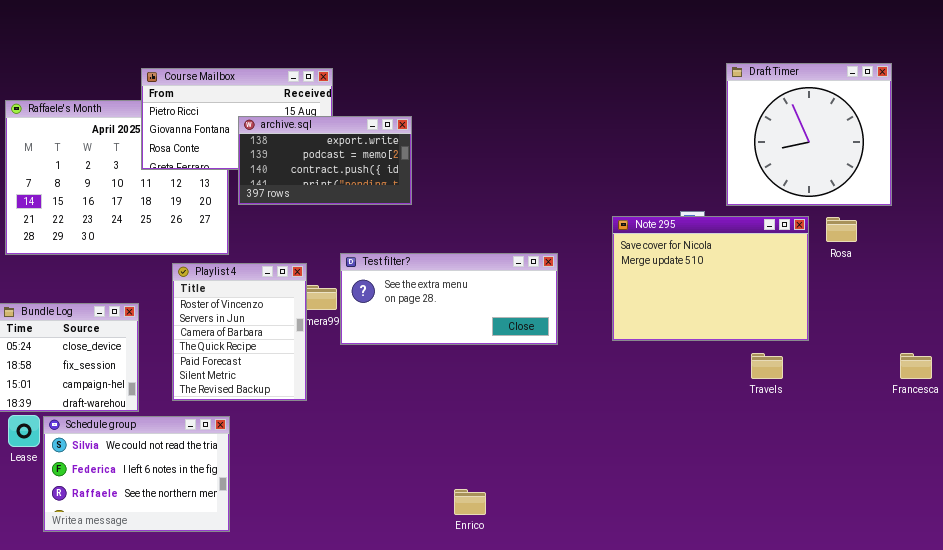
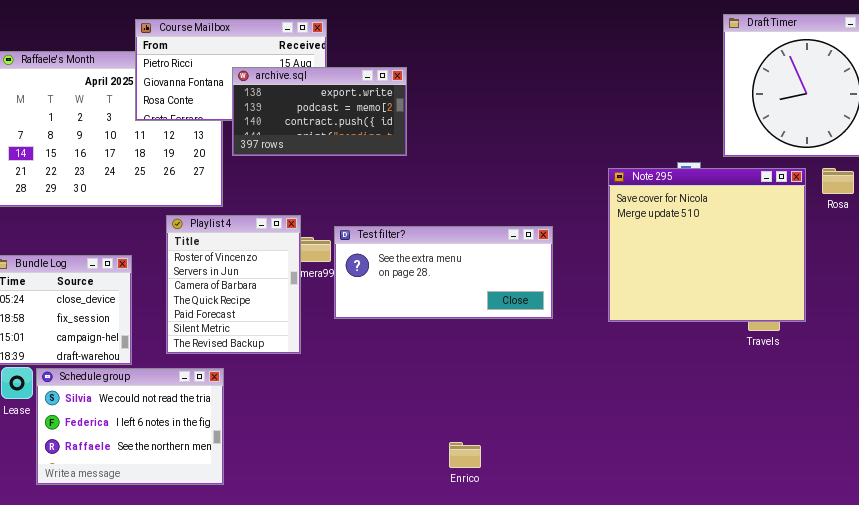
Note 295: [612,216,809,341] -> [608,168,806,322], resized
Test filter?: [340,253,558,345] -> [334,226,553,319], moved

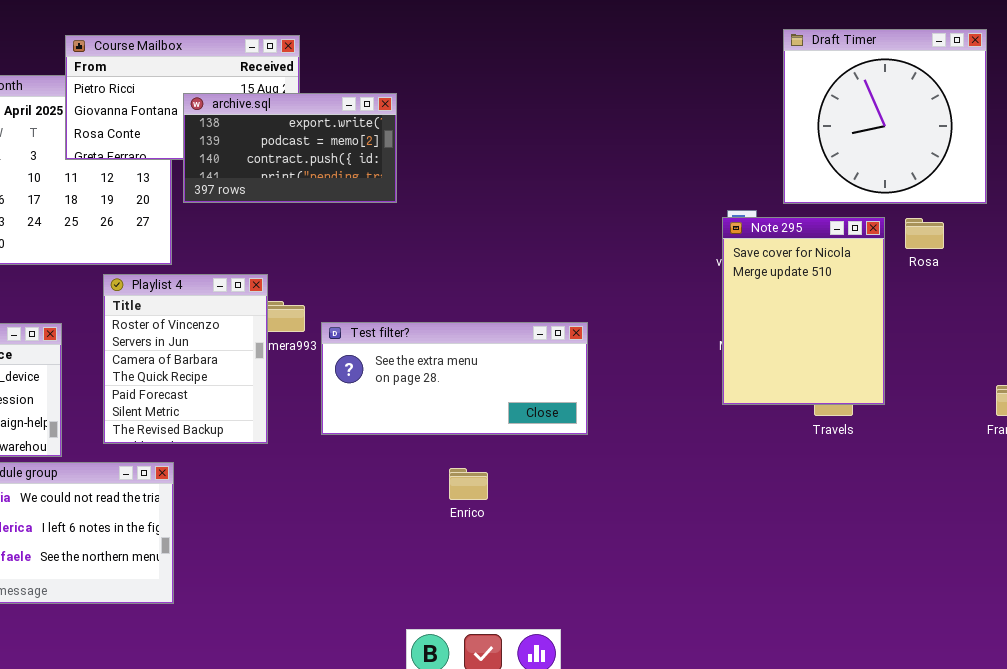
Note 295: [608,168,806,322] -> [722,217,885,405], resized
Test filter?: [334,226,553,319] -> [321,322,588,435], moved
Enrico: [449,442,481,468] -> [449,468,488,500], moved

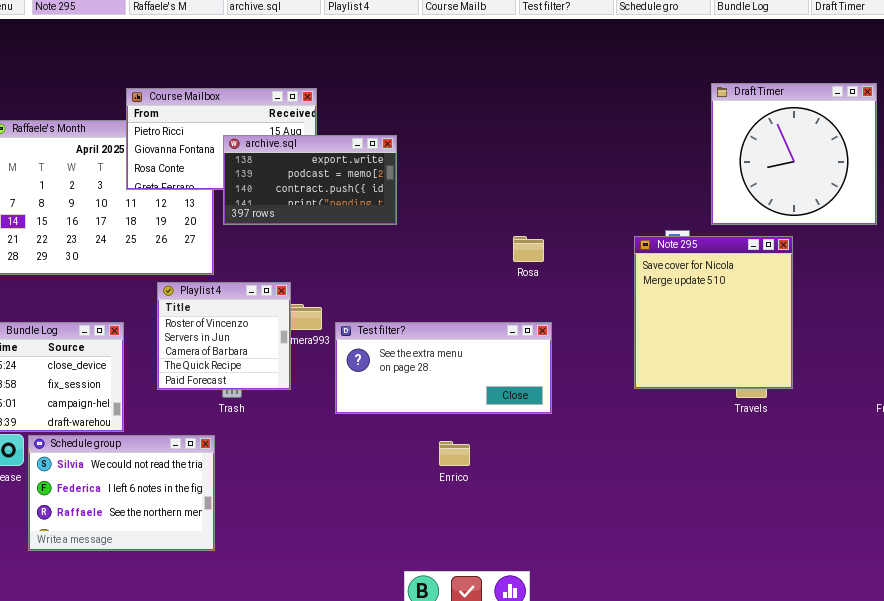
Note 295: [722,217,885,405] -> [634,236,793,389], resized
Rosa: [905,218,944,249] -> [513,236,544,262], moved
Playlist 4: [103,274,268,444] -> [157,282,291,390], resized

